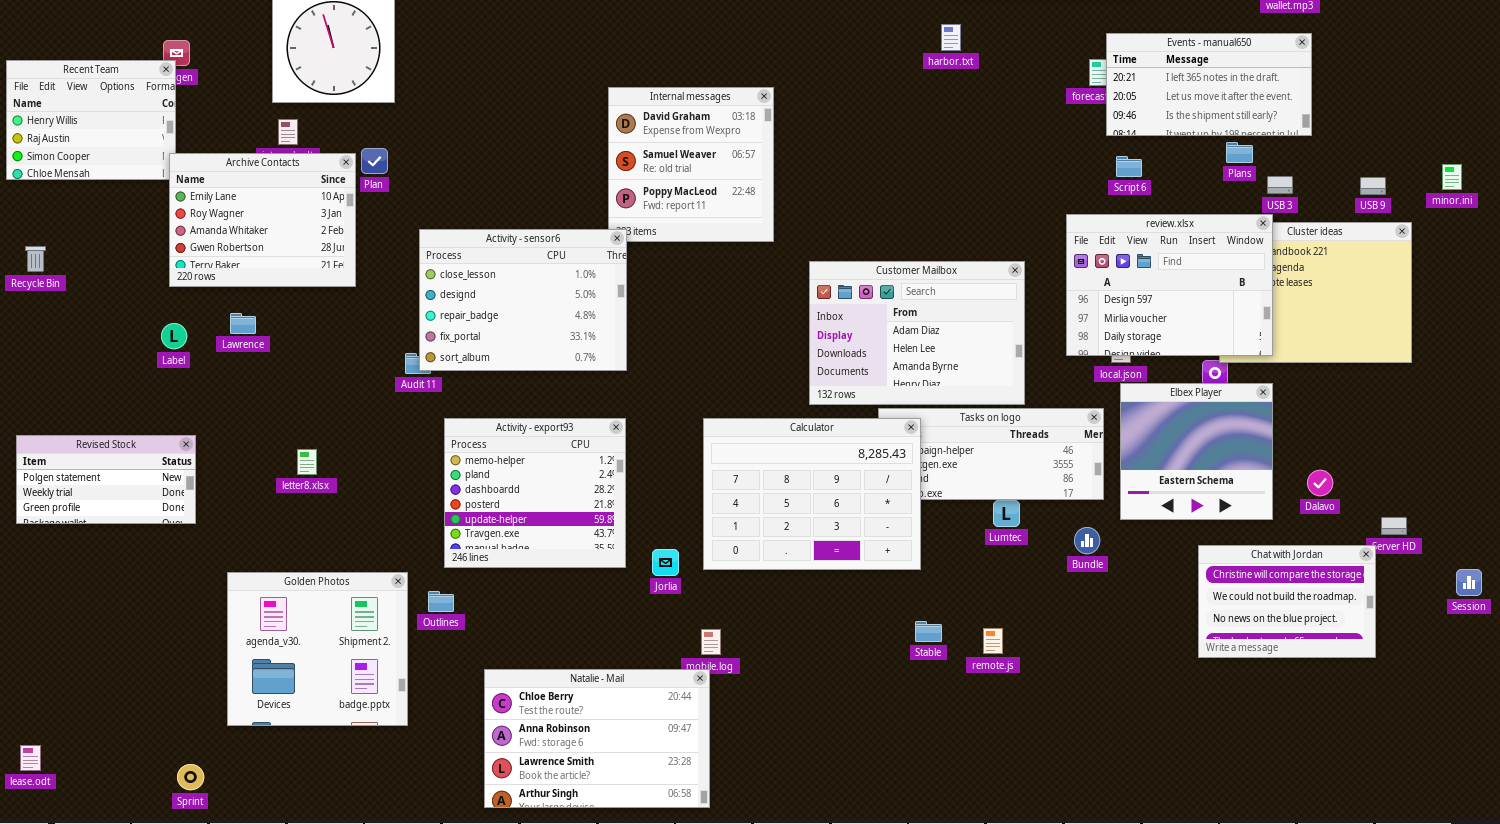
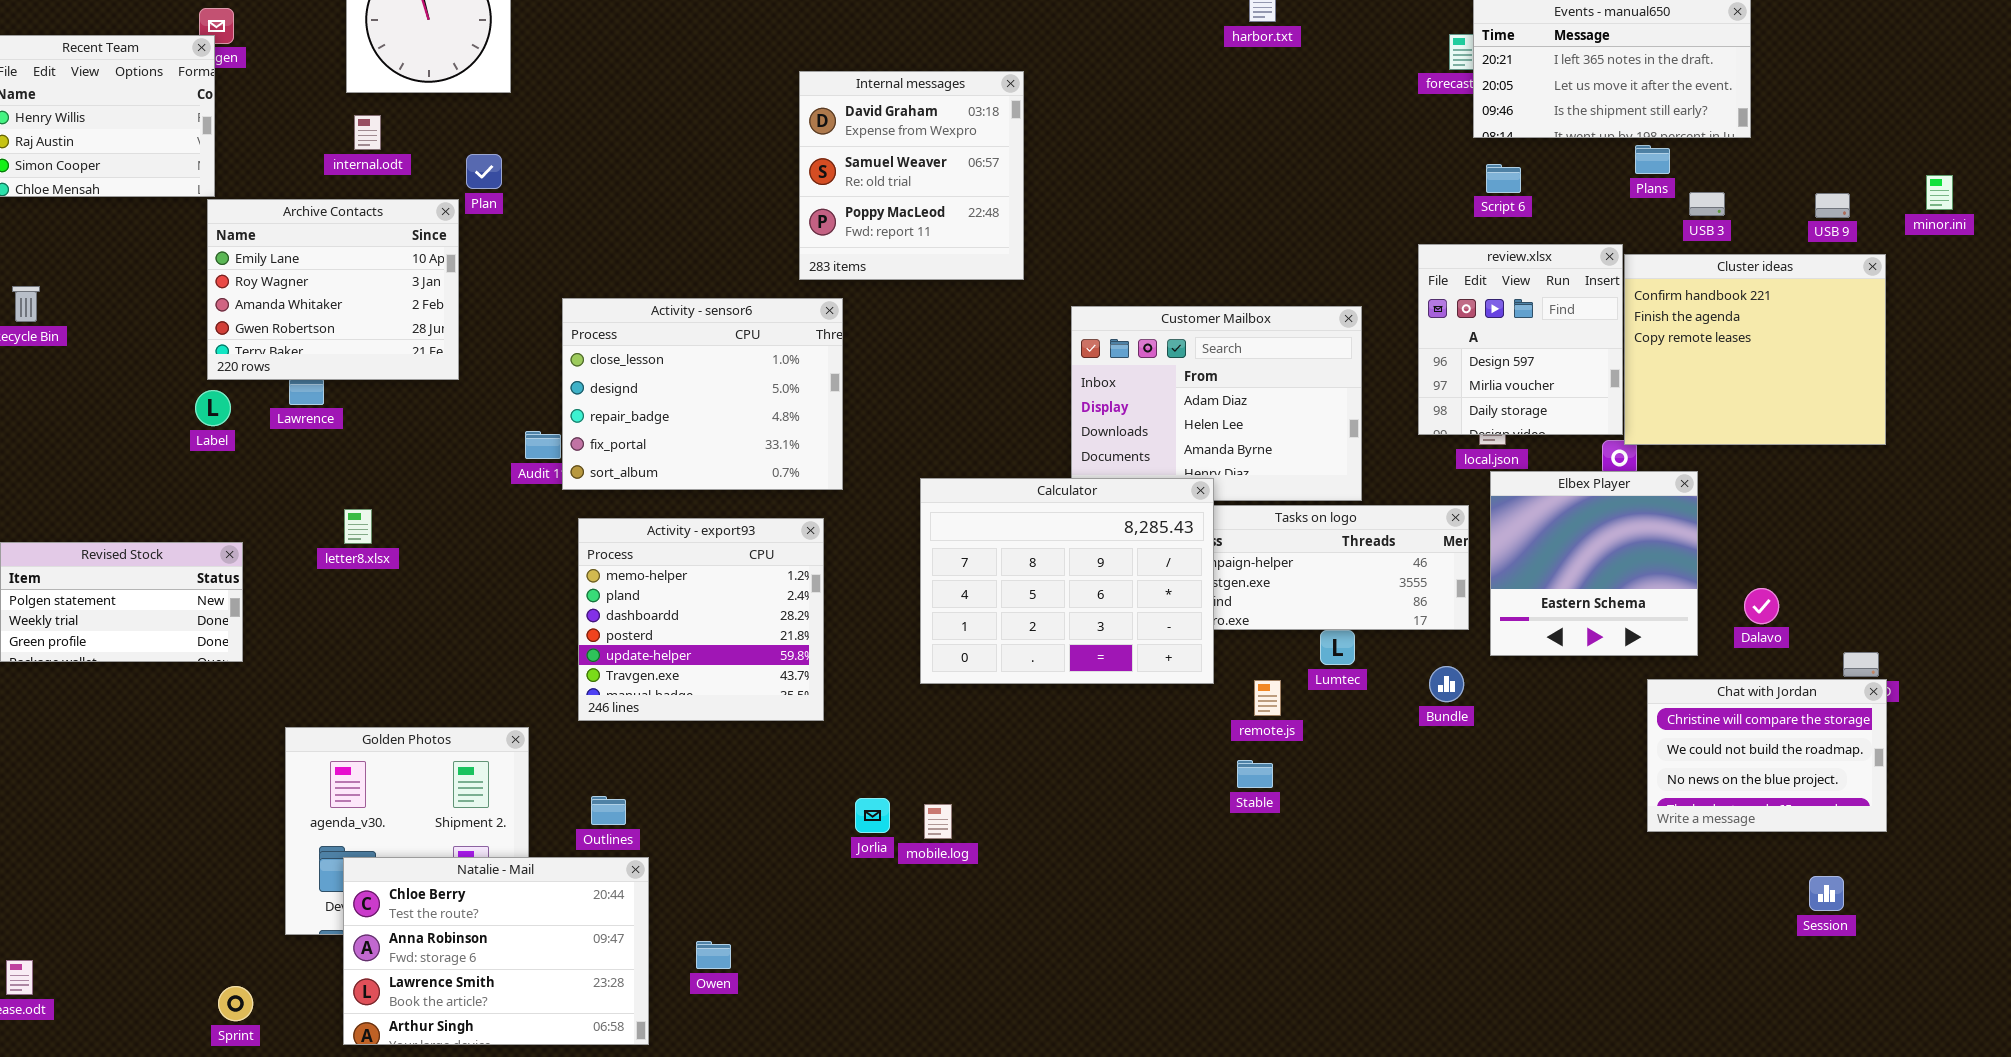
Archive Contacts: [169,153,356,287] -> [207,199,459,380], moved
review.xlsx: [1066,214,1273,356] -> [1418,244,1623,435], resized
Activity - sensor6: [419,229,627,371] -> [562,298,843,490], moved
Calculator: [703,418,921,570] -> [920,478,1214,684], moved
letter8.xlsx: [297,449,317,475] -> [344,509,372,544], moved
Chat with Jordan: [1198,545,1376,658] -> [1647,679,1887,832], moved
Jorlia: [652,549,679,576] -> [855,798,890,833], moved
Session: [1456,569,1482,596] -> [1809,876,1844,911], moved
Outlines: [428,591,454,612] -> [591,796,626,825], moved
Stable: [915,621,942,642] -> [1237,760,1273,788], moved
remote.js: [983,628,1003,654] -> [1254,680,1281,716], moved
Natalie - Mail: [484,669,710,808] -> [343,857,649,1045], moved

